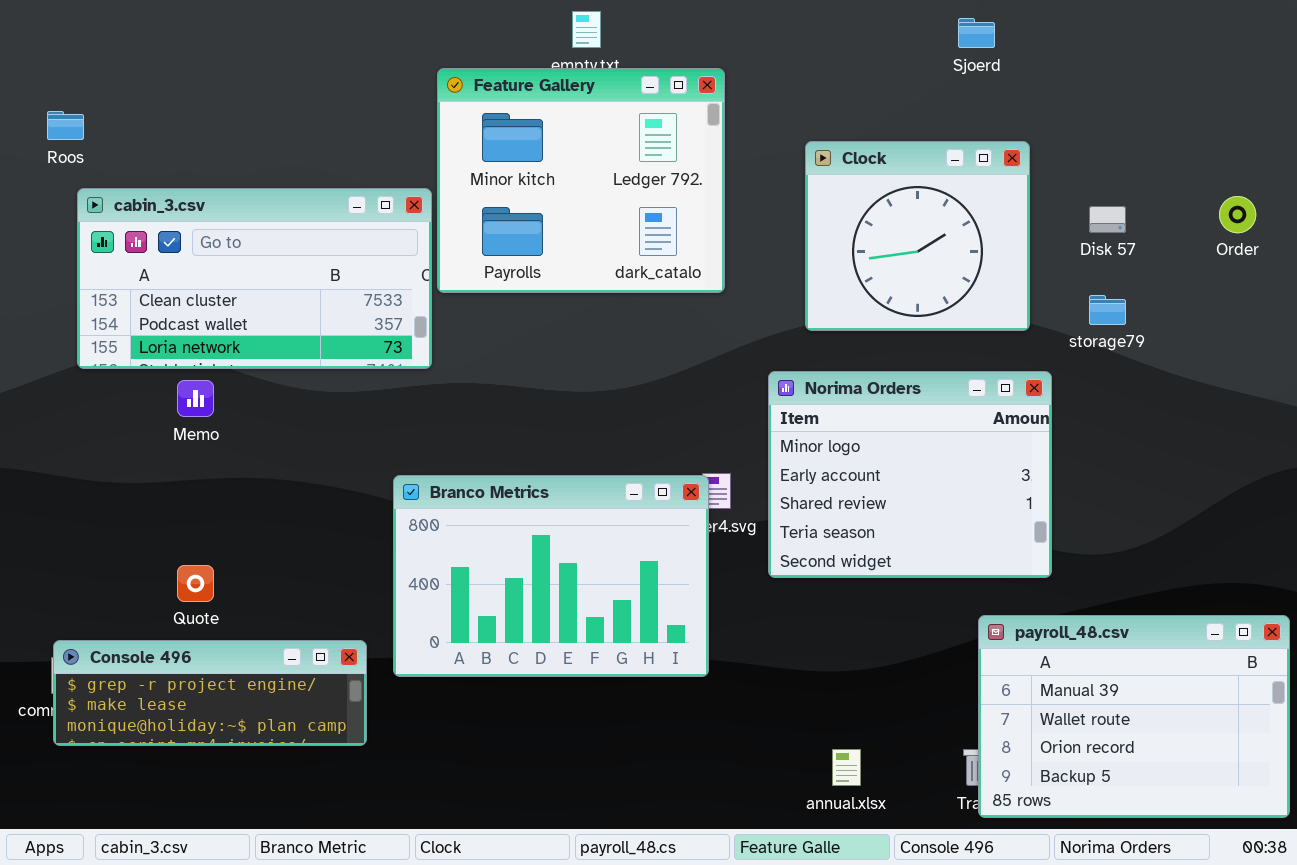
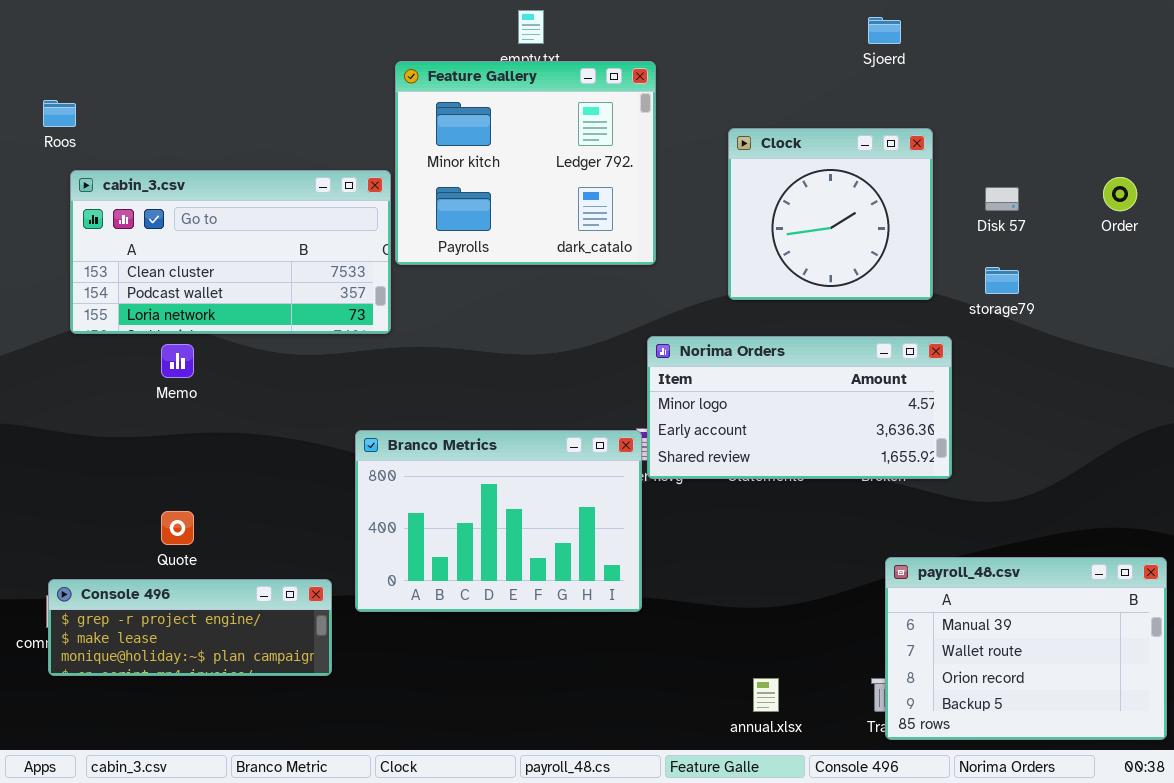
Norima Orders: [768,371,1052,578] -> [647,336,952,479], resized

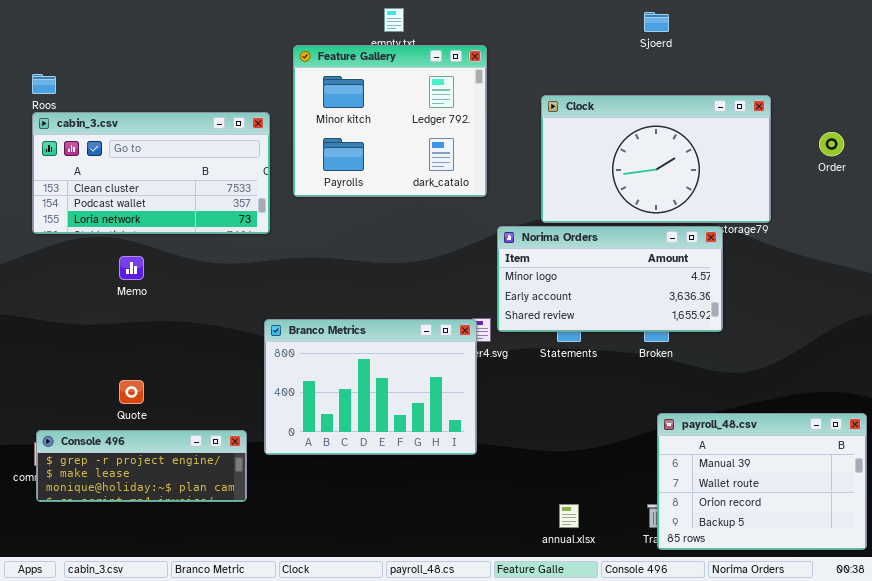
Clock: [728,128,933,300] -> [541,95,771,223], resized
cabin_3.csv: [70,170,391,334] -> [32,112,270,234], moved
Norima Orders: [647,336,952,479] -> [497,226,723,332], moved

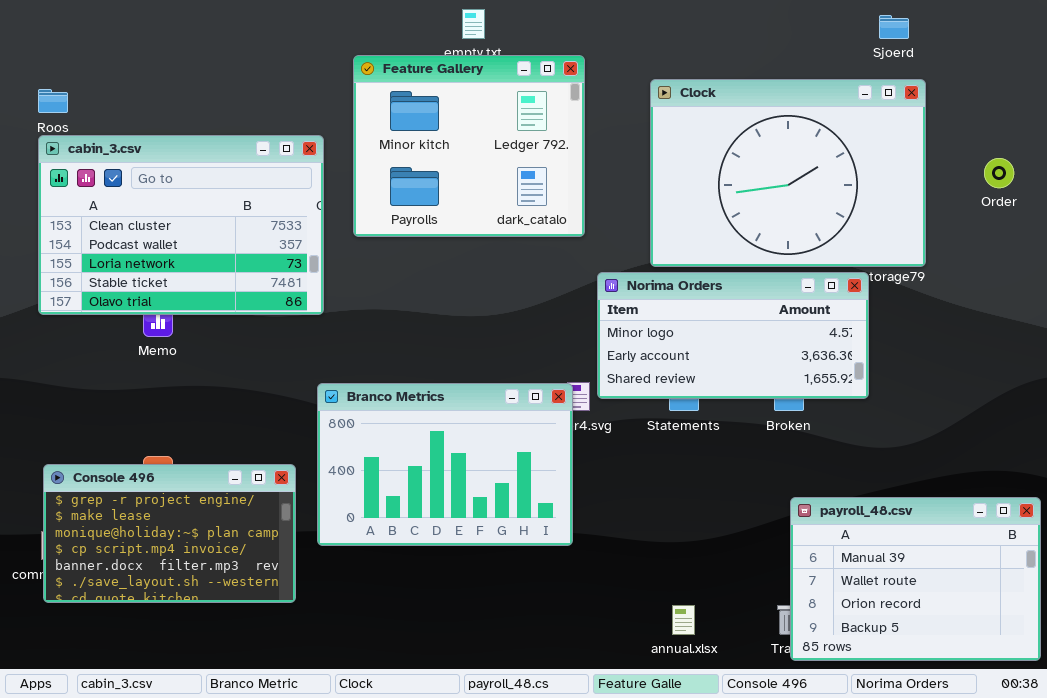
Sjoerd: [644,12,669,32] -> [879,15,909,39], moved
Clock: [541,95,771,223] -> [650,79,926,267], resized
cabin_3.csv: [32,112,270,234] -> [38,135,324,315], resized
Console 496: [36,430,247,502] -> [43,464,296,603], resized

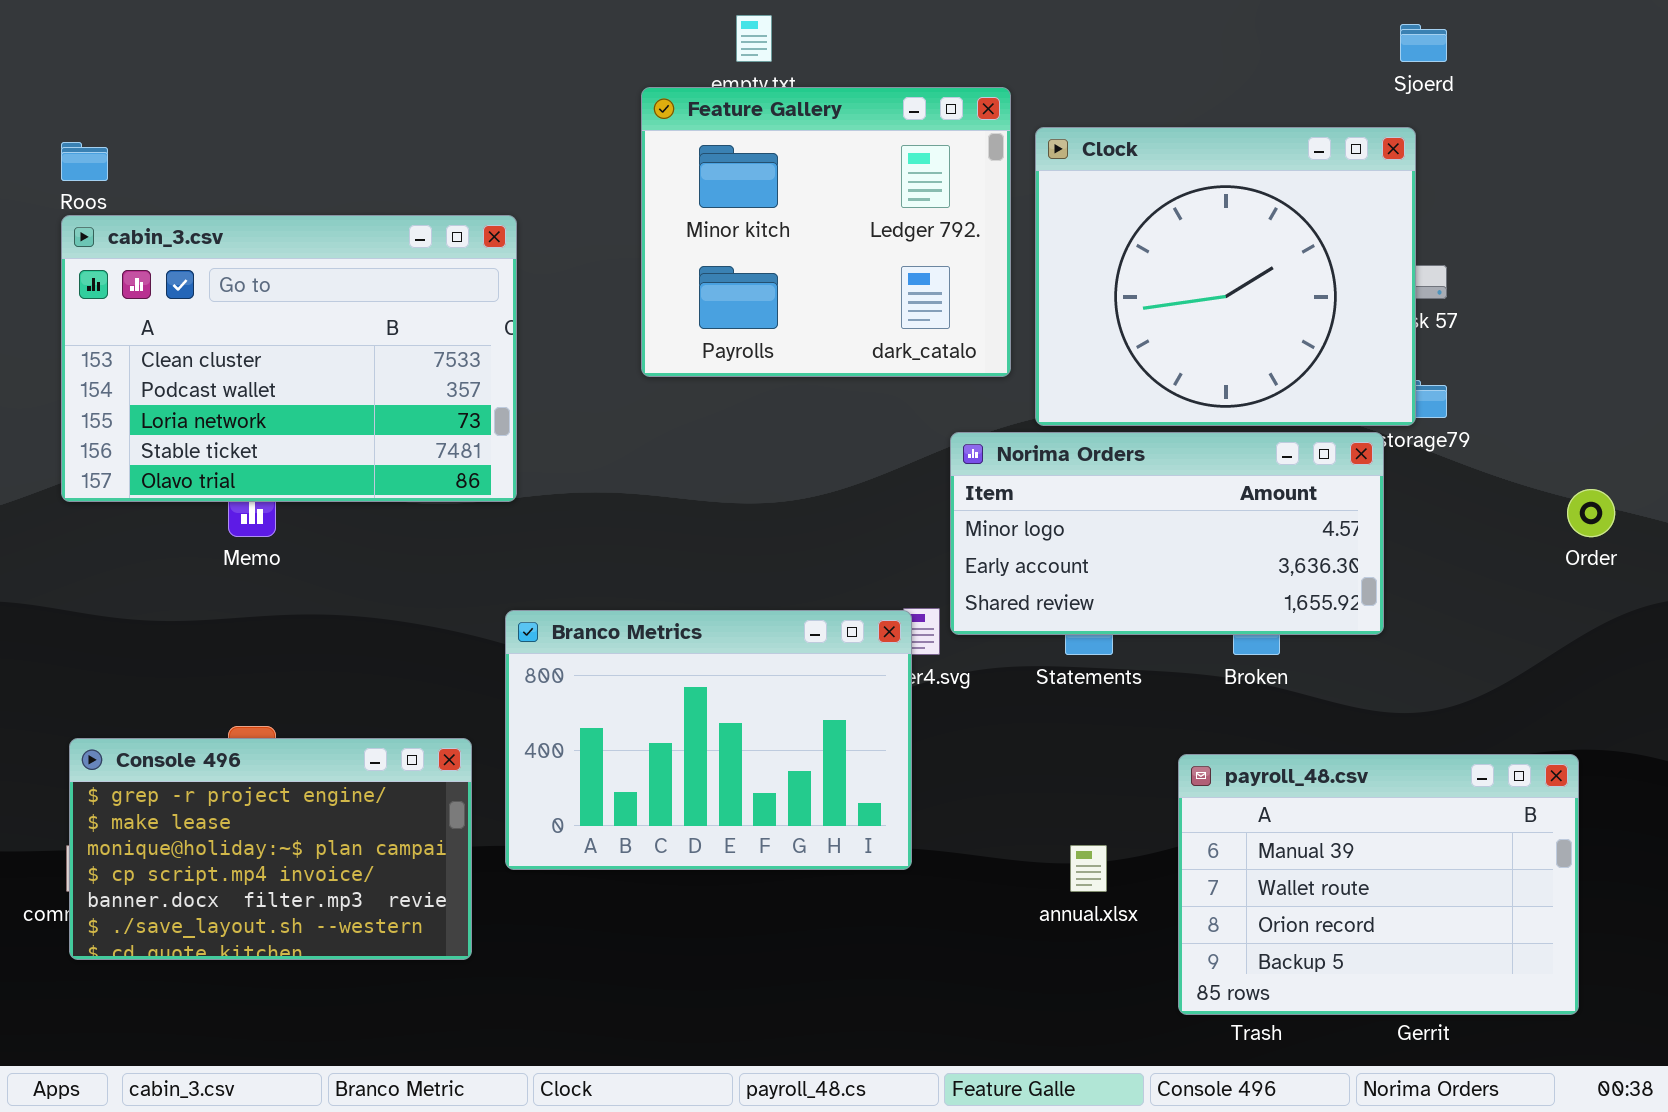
Feature Gallery: [353,55,585,237] -> [641,87,1011,377], moved
Clock: [650,79,926,267] -> [1035,127,1416,426], resized
Order: [984,158,1014,188] -> [1567,489,1615,537], moved
payroll_48.csv: [790,497,1041,661] -> [1178,754,1579,1015], moved
annual.xlsx: [672,605,695,635] -> [1070,845,1107,892], moved

